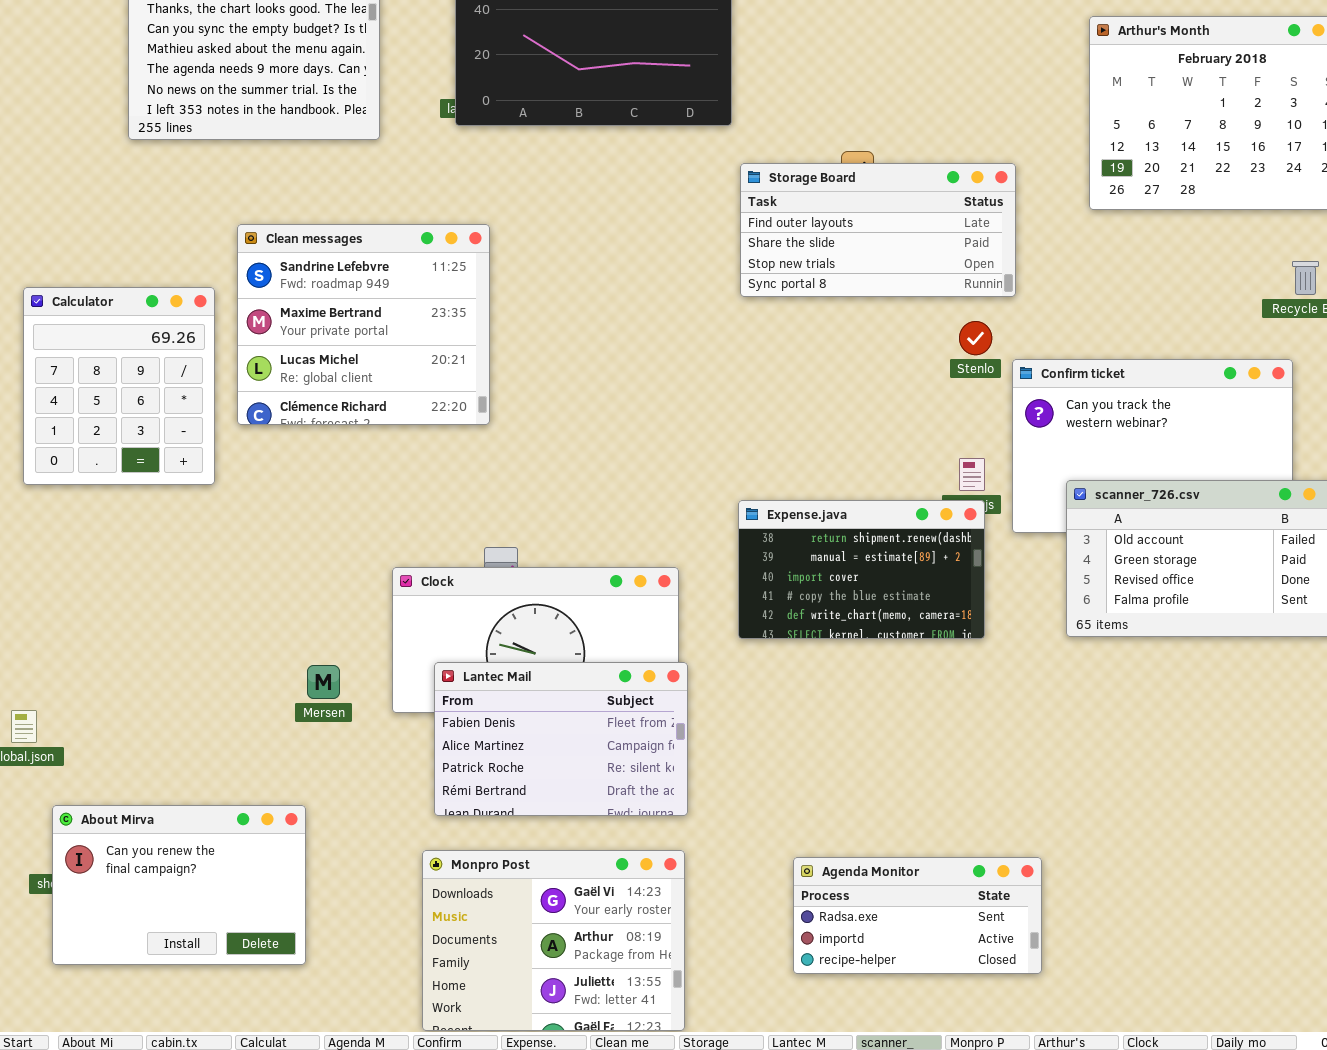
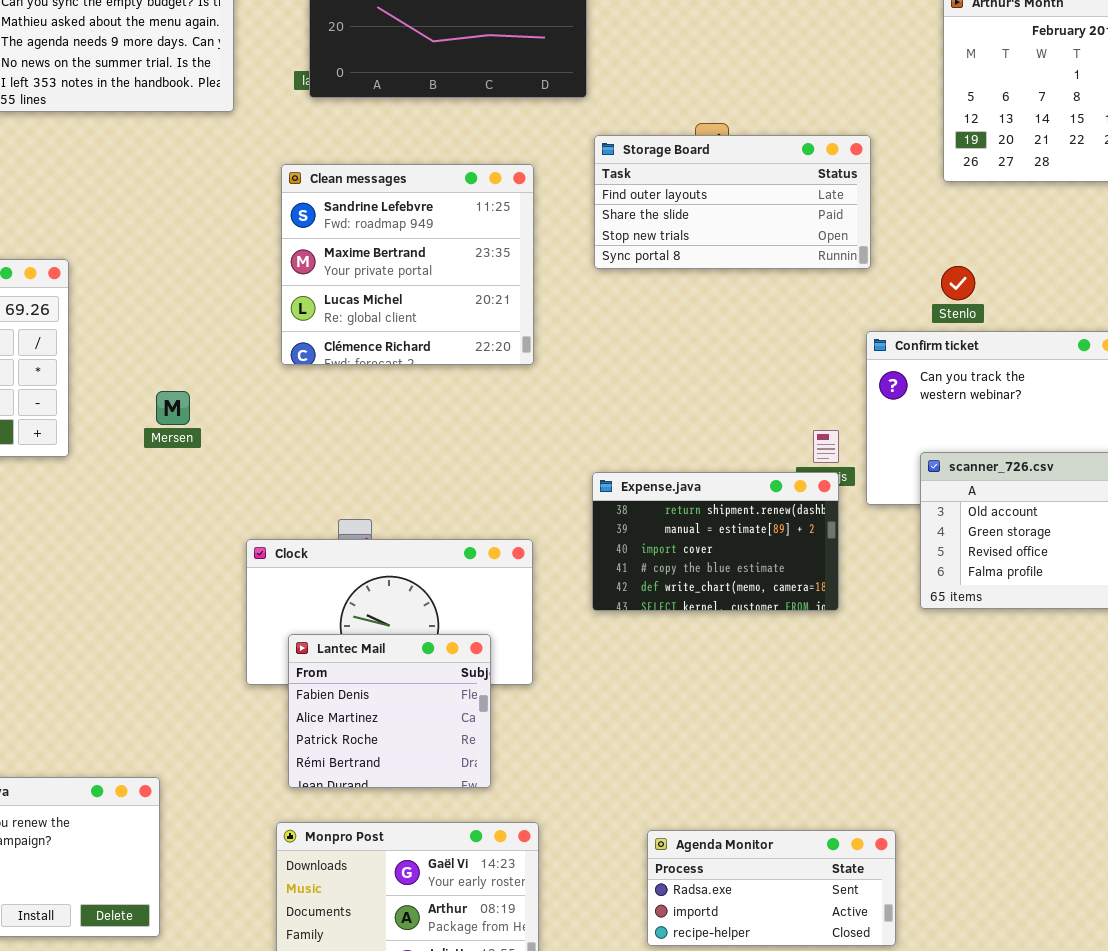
Clean messages: [237,224,490,425] -> [281,164,534,365], moved
Stenlo: [959,321,992,355] -> [941,266,975,300], moved
Lantec Mail: [434,662,688,816] -> [288,634,491,788], resized
Mersen: [307,665,340,699] -> [156,391,190,425], moved

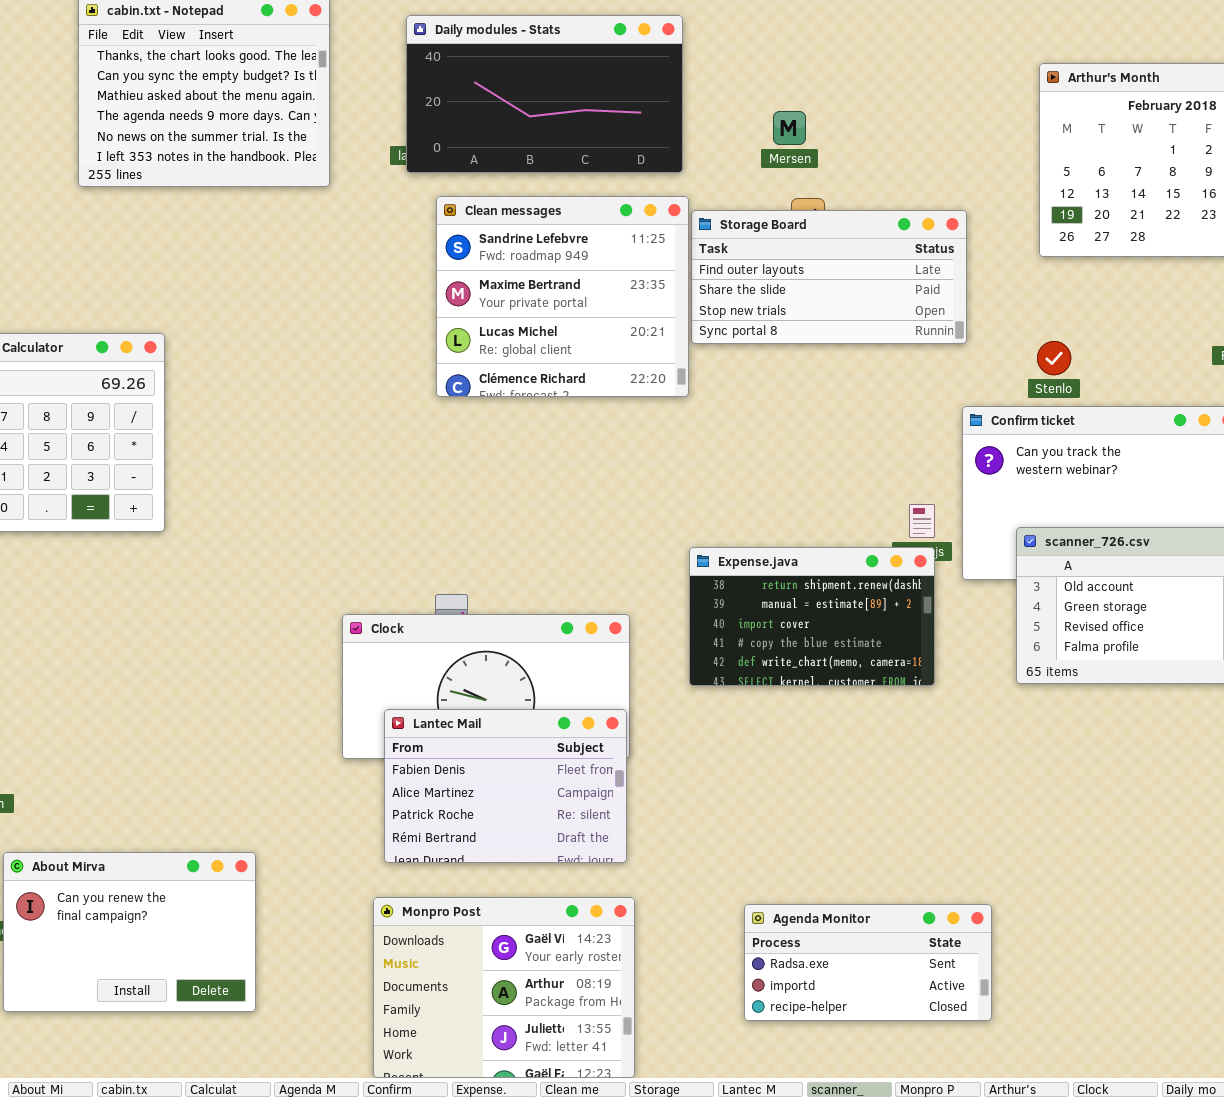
Clean messages: [281,164,534,365] -> [436,196,689,397], moved
Mersen: [156,391,190,425] -> [773,111,806,145], moved
Lantec Mail: [288,634,491,788] -> [384,709,627,863], resized

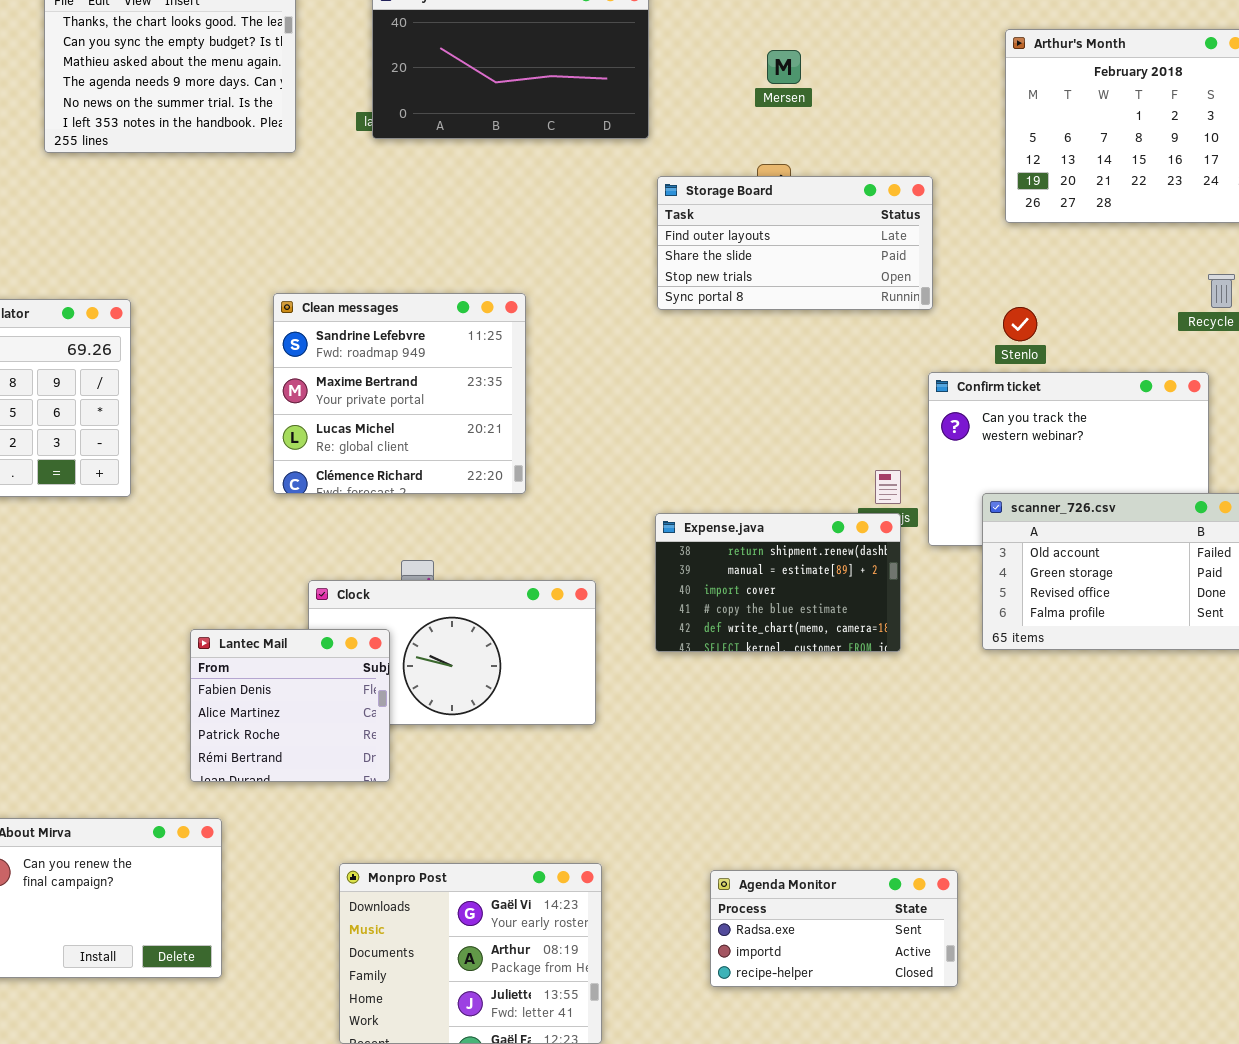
Mersen: [773,111,806,145] -> [767,50,801,84], moved
Clean messages: [436,196,689,397] -> [273,293,526,494], moved
Lantec Mail: [384,709,627,863] -> [190,629,390,782], moved, resized

